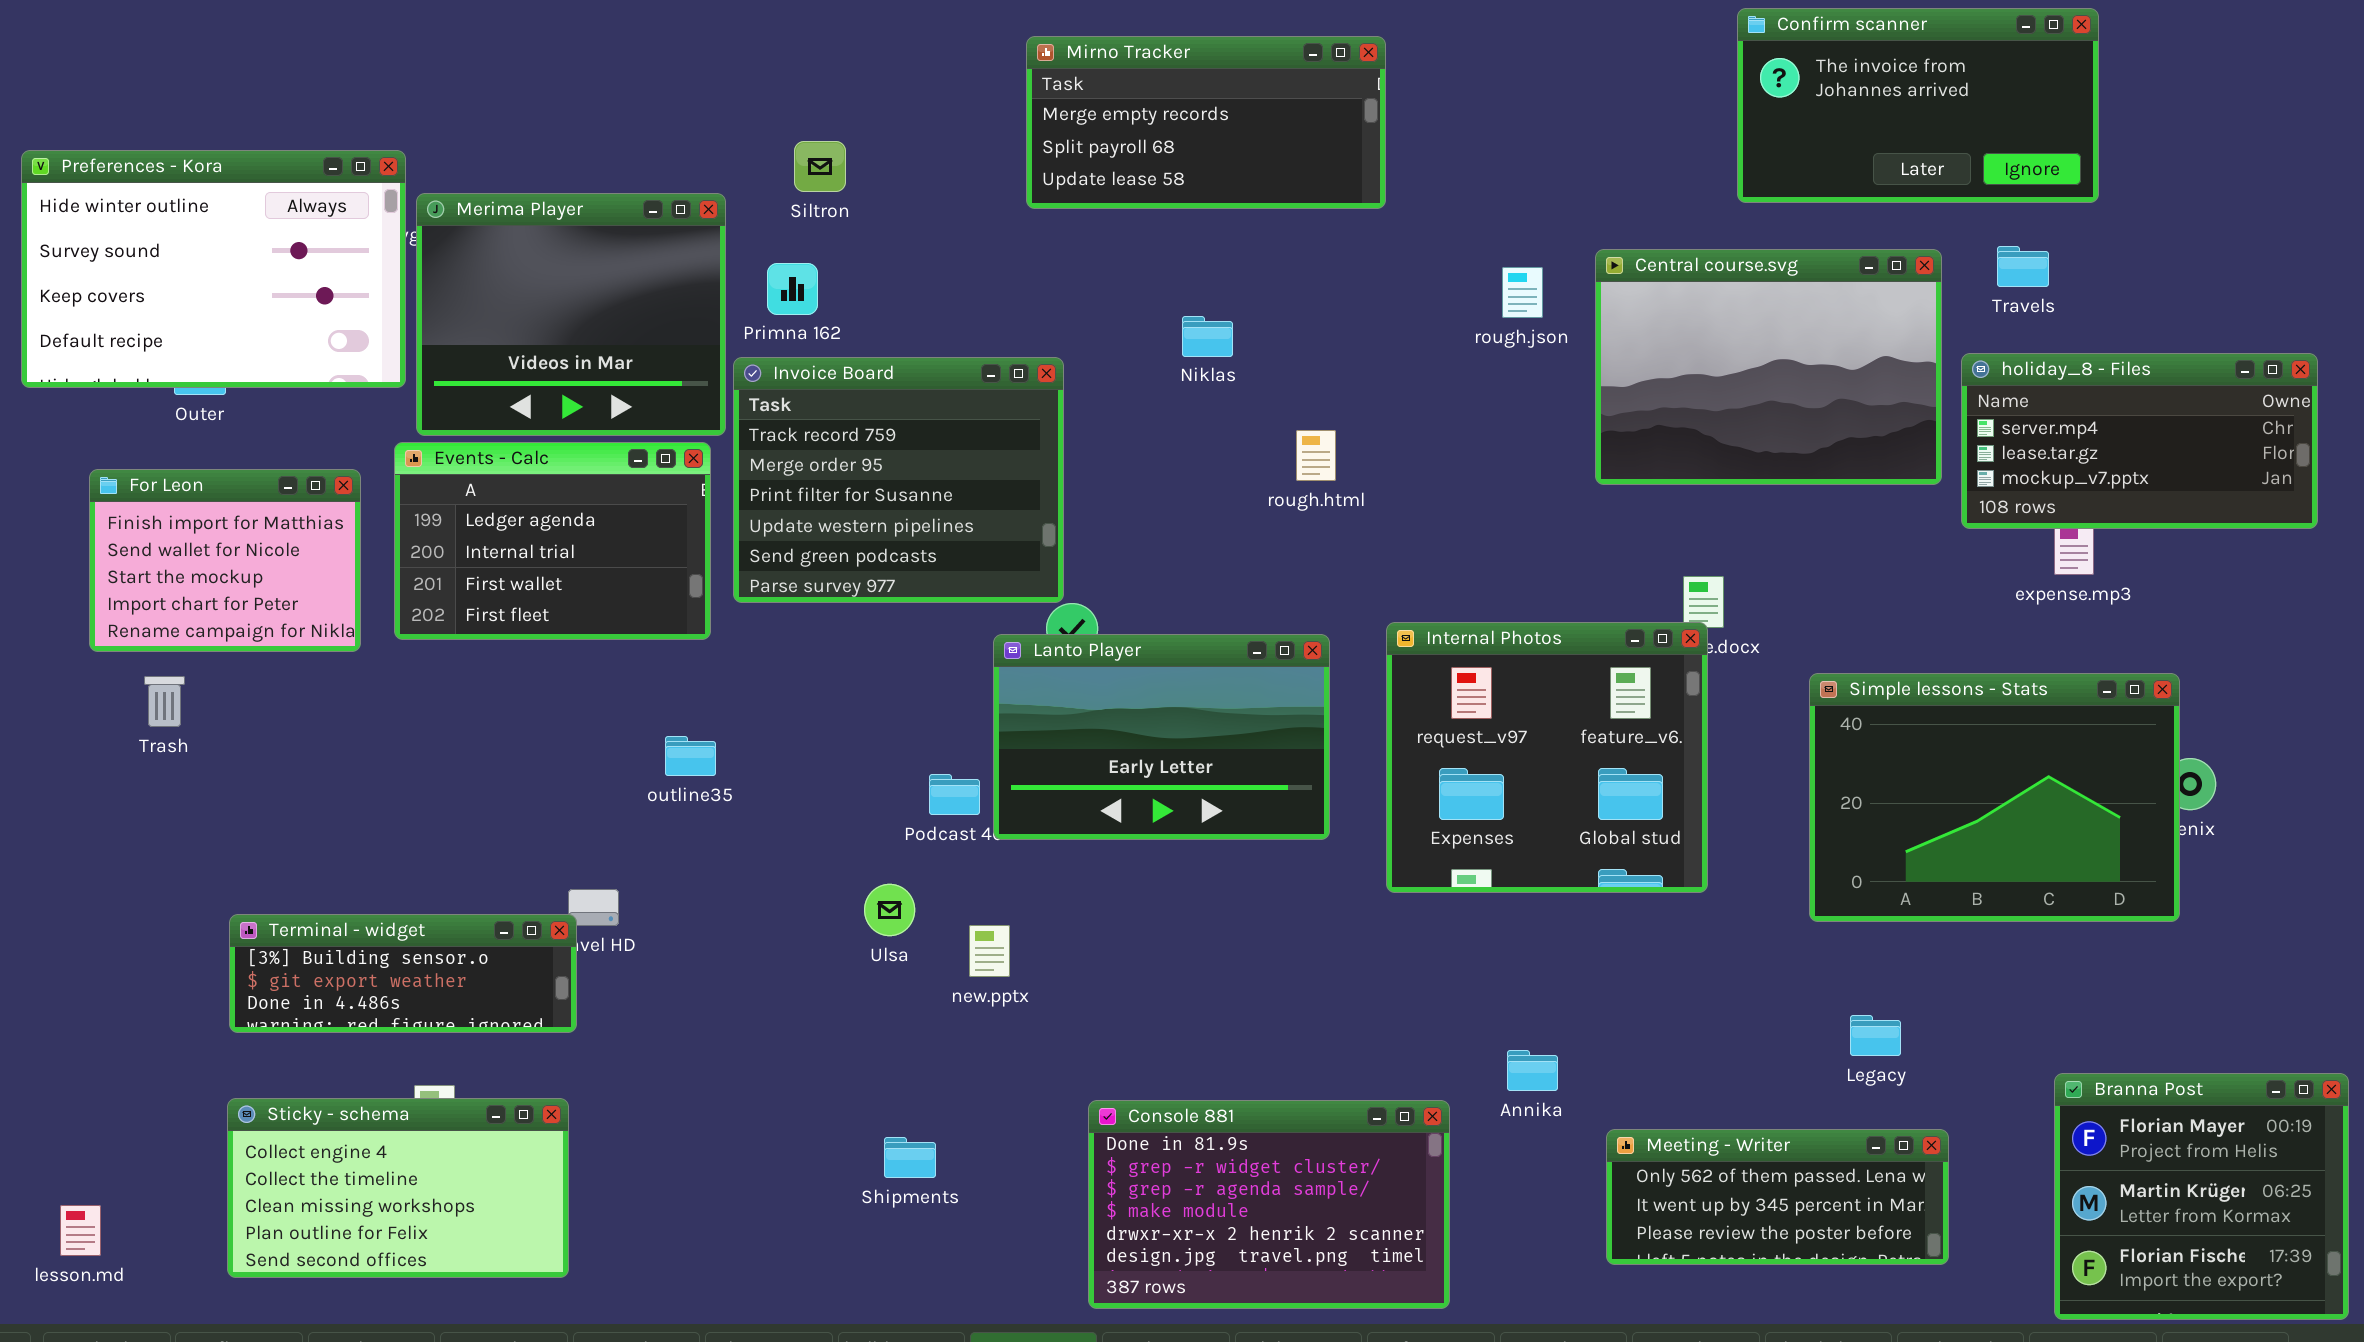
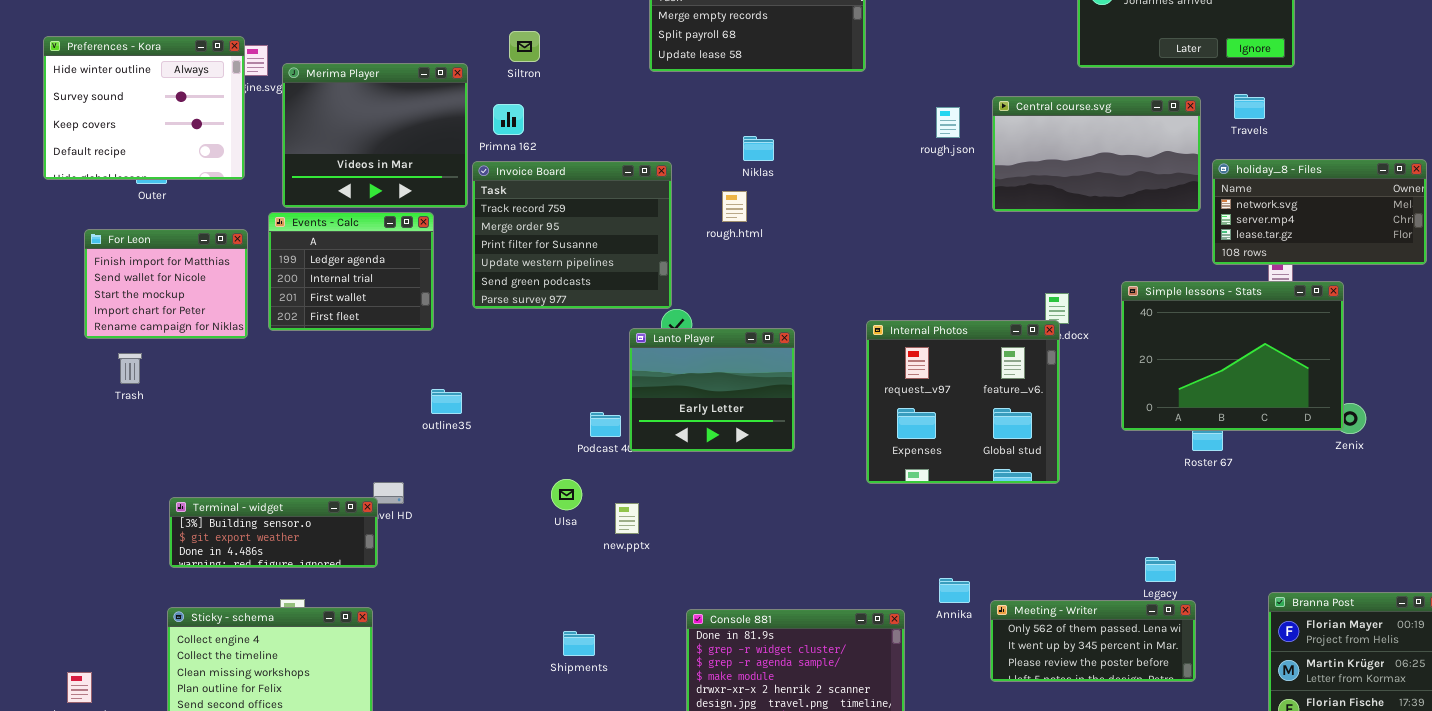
Preferences - Kora: [21,150,406,388] -> [43,36,245,180], resized
Central course.svg: [1595,249,1942,485] -> [992,96,1201,212], resized
holiday_8 - Files: [1961,353,2318,529] -> [1212,159,1427,265], scrolled up 1 row
rough.html: [1296,430,1336,481] -> [722,191,747,222], moved
Events - Calc: [394,442,711,640] -> [268,212,434,331], resized
Lanto Player: [993,634,1330,840] -> [629,328,795,452], resized
Simple lessons - Stats: [1809,673,2180,922] -> [1121,281,1344,431], moved
Meeting - Writer: [1606,1129,1949,1265] -> [990,600,1196,682], moved

